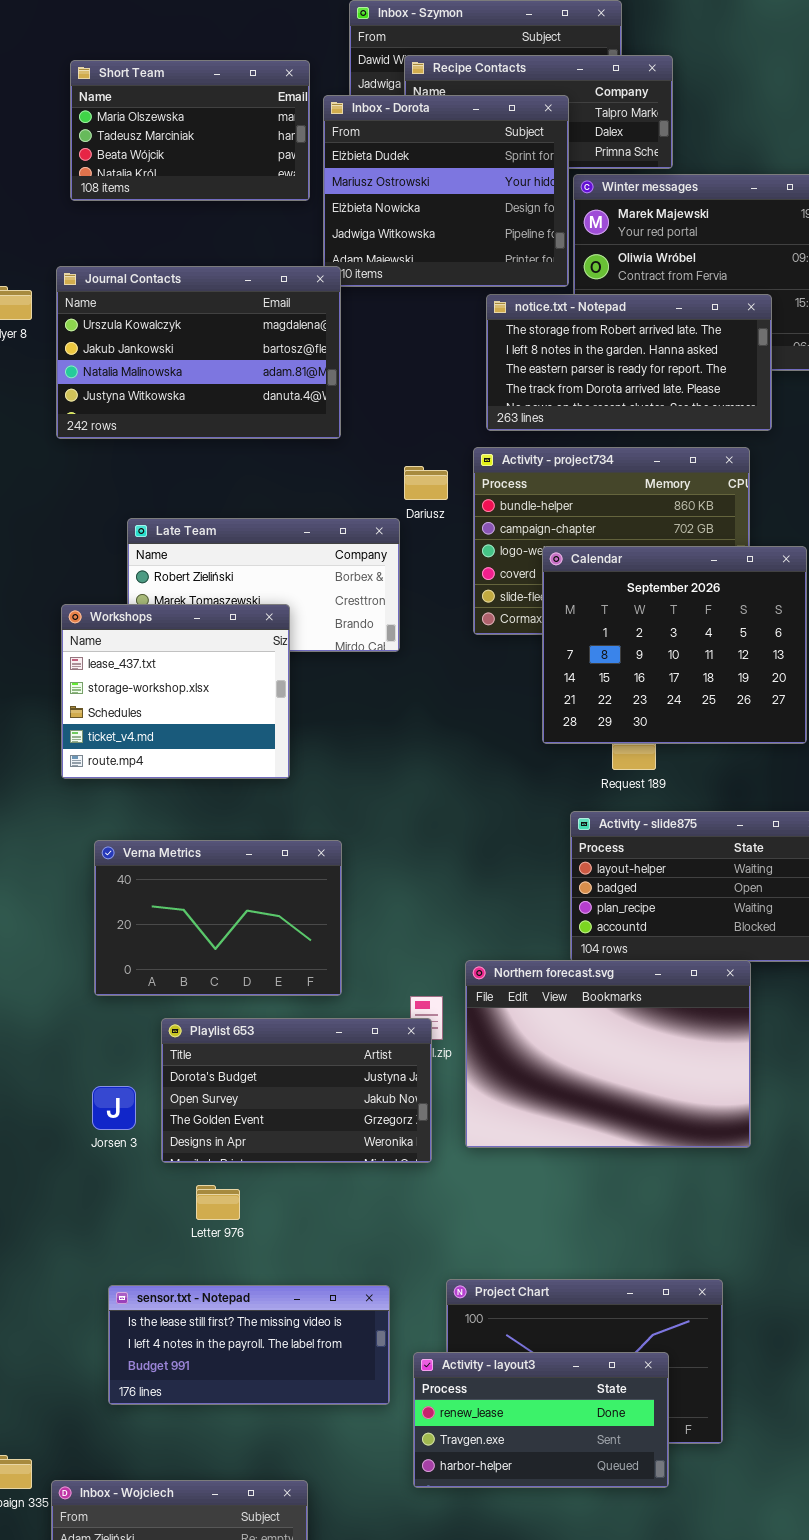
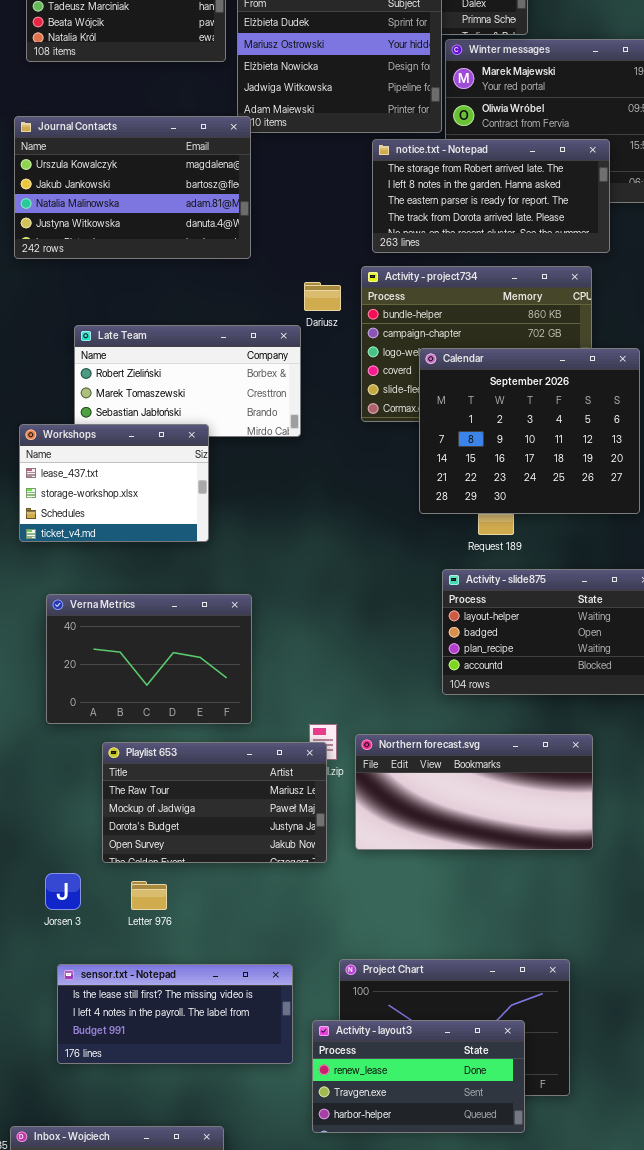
Workshops: [61,604,290,779] -> [19,424,209,542], resized
Northern forecast.svg: [465,960,751,1148] -> [355,734,593,850], resized
Playlist 653: [161,1018,432,1163] -> [102,742,327,863], scrolled up 2 rows
Jorsen 3: [92,1086,136,1130] -> [45,873,81,910], moved

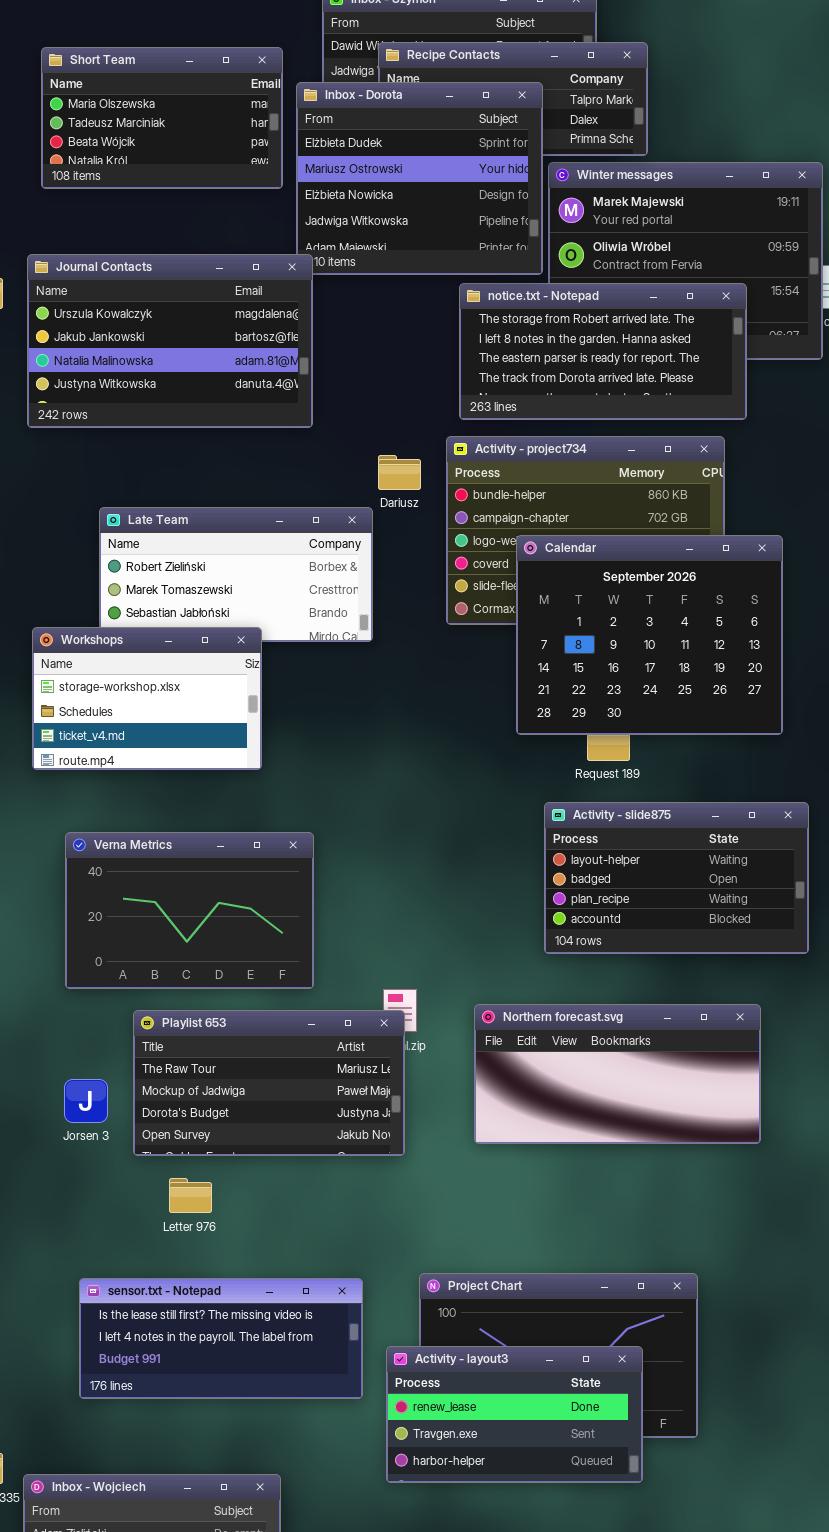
Workshops: [19,424,209,542] -> [32,627,262,770], scrolled down 1 row
Northern forecast.svg: [355,734,593,850] -> [474,1004,761,1144], moved
Jorsen 3: [45,873,81,910] -> [64,1079,108,1123], moved

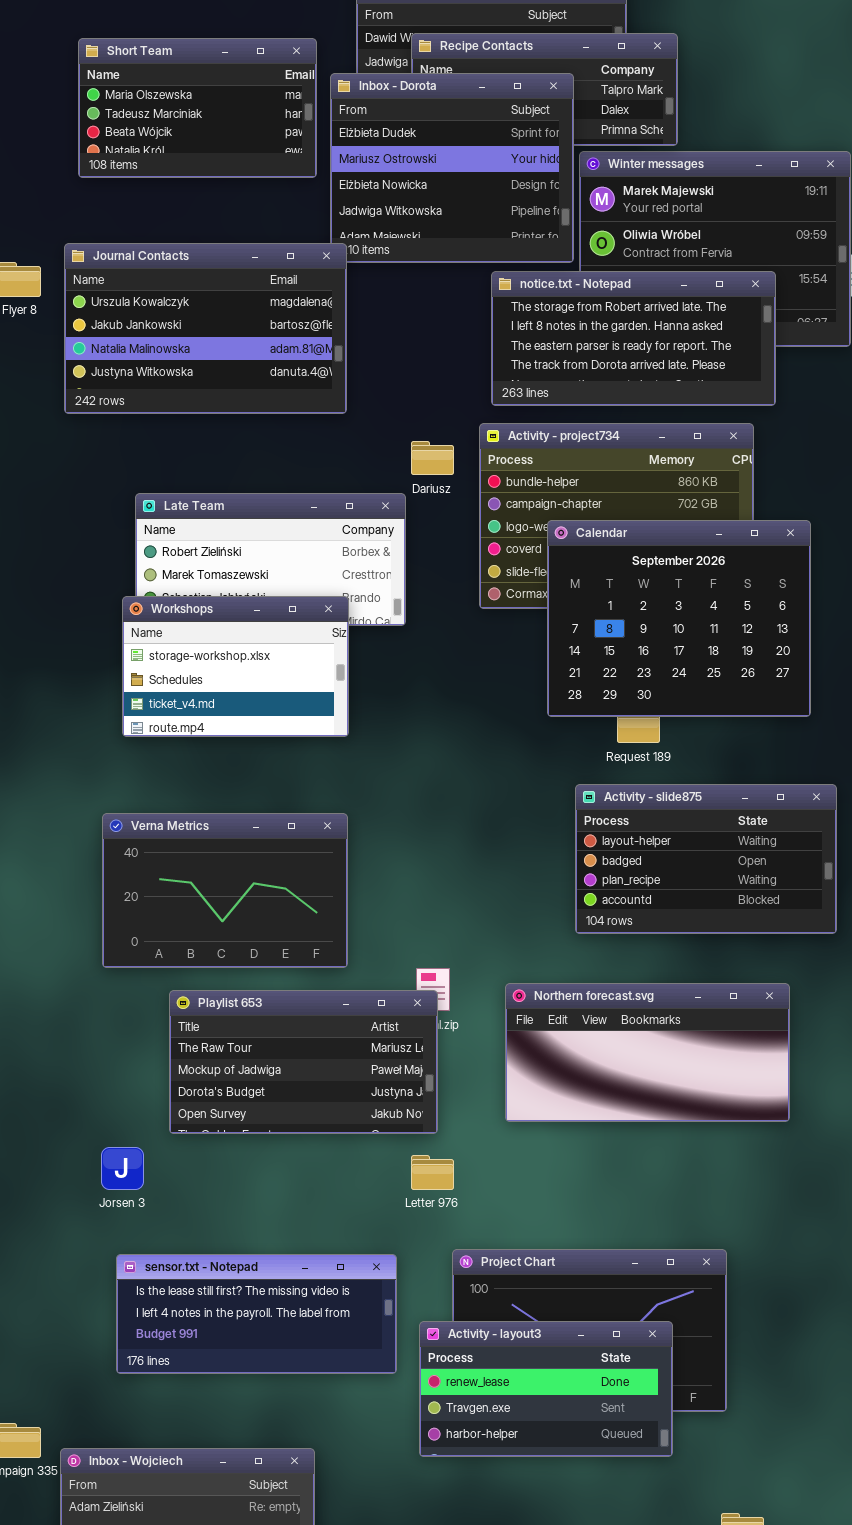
Workshops: [32,627,262,770] -> [122,596,349,737], moved
Jorsen 3: [64,1079,108,1123] -> [101,1147,144,1190], moved
Letter 976: [169,1178,212,1213] -> [411,1155,454,1190], moved

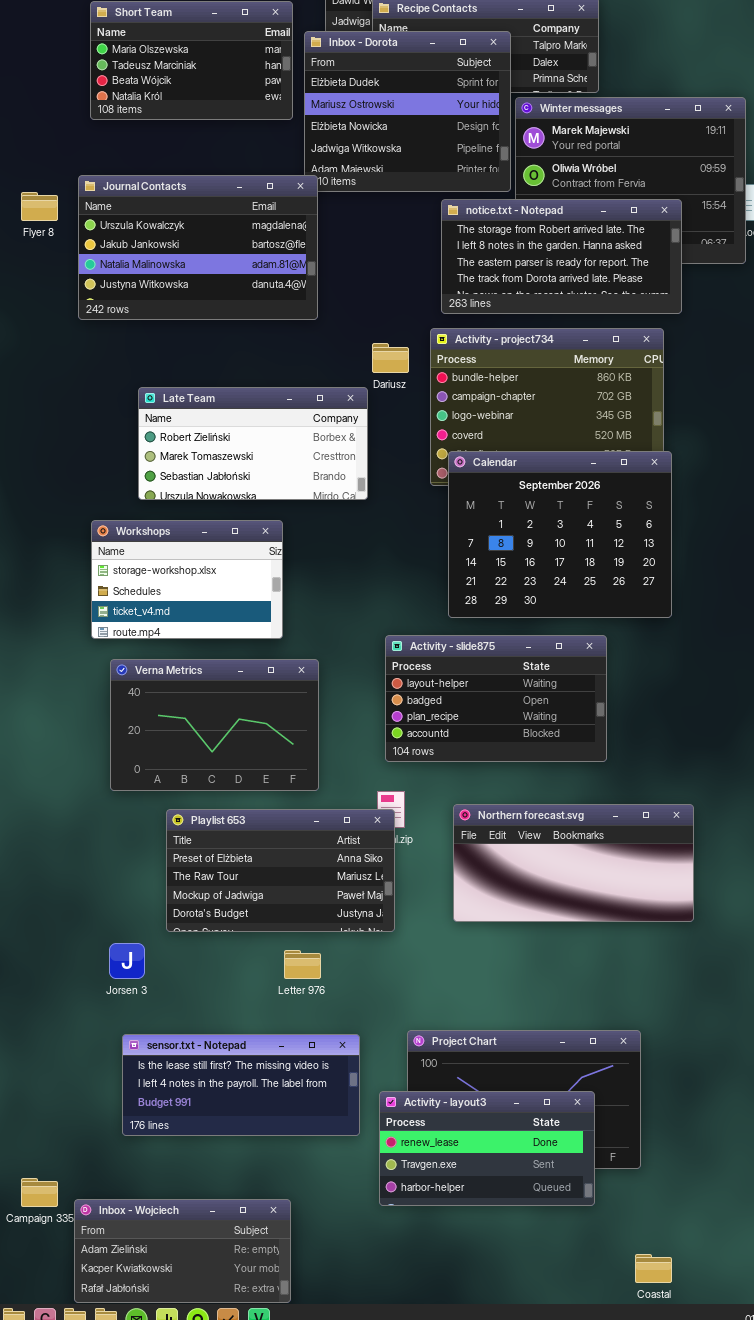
Calendar: [547,520,811,717] -> [448,451,672,618], moved
Workshops: [122,596,349,737] -> [91,520,283,639], moved
Activity - slide875: [575,784,837,934] -> [385,635,607,762], moved
Playlist 653: [169,990,438,1134] -> [166,809,395,932], scrolled up 1 row
Letter 976: [411,1155,454,1190] -> [284,950,321,979], moved

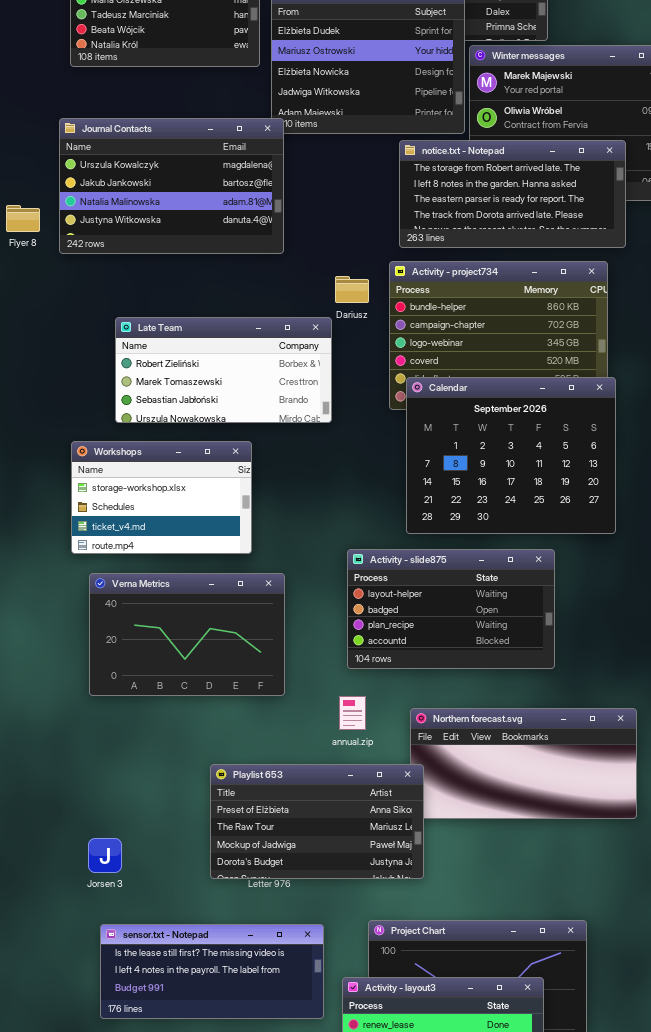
Flyer 8: [21,192,58,221] -> [6,205,40,232], moved
Playlist 653: [166,809,395,932] -> [210,764,424,879], moved

